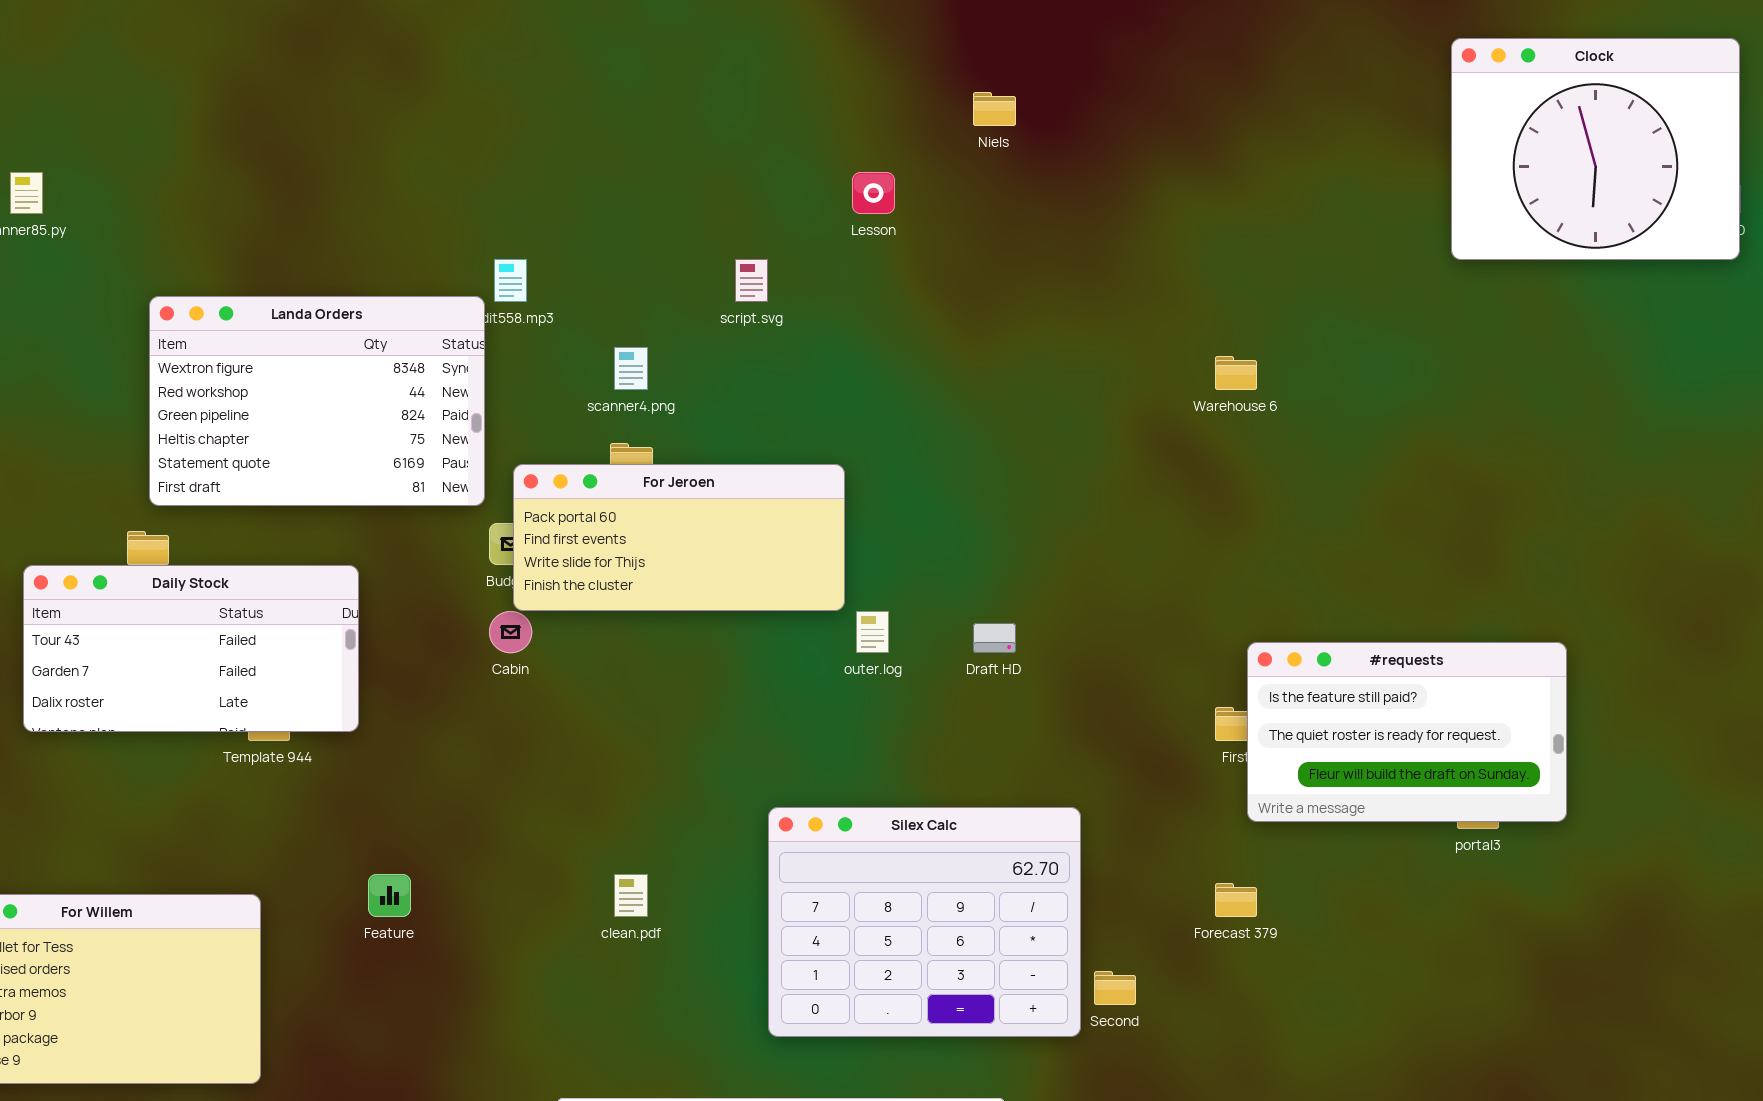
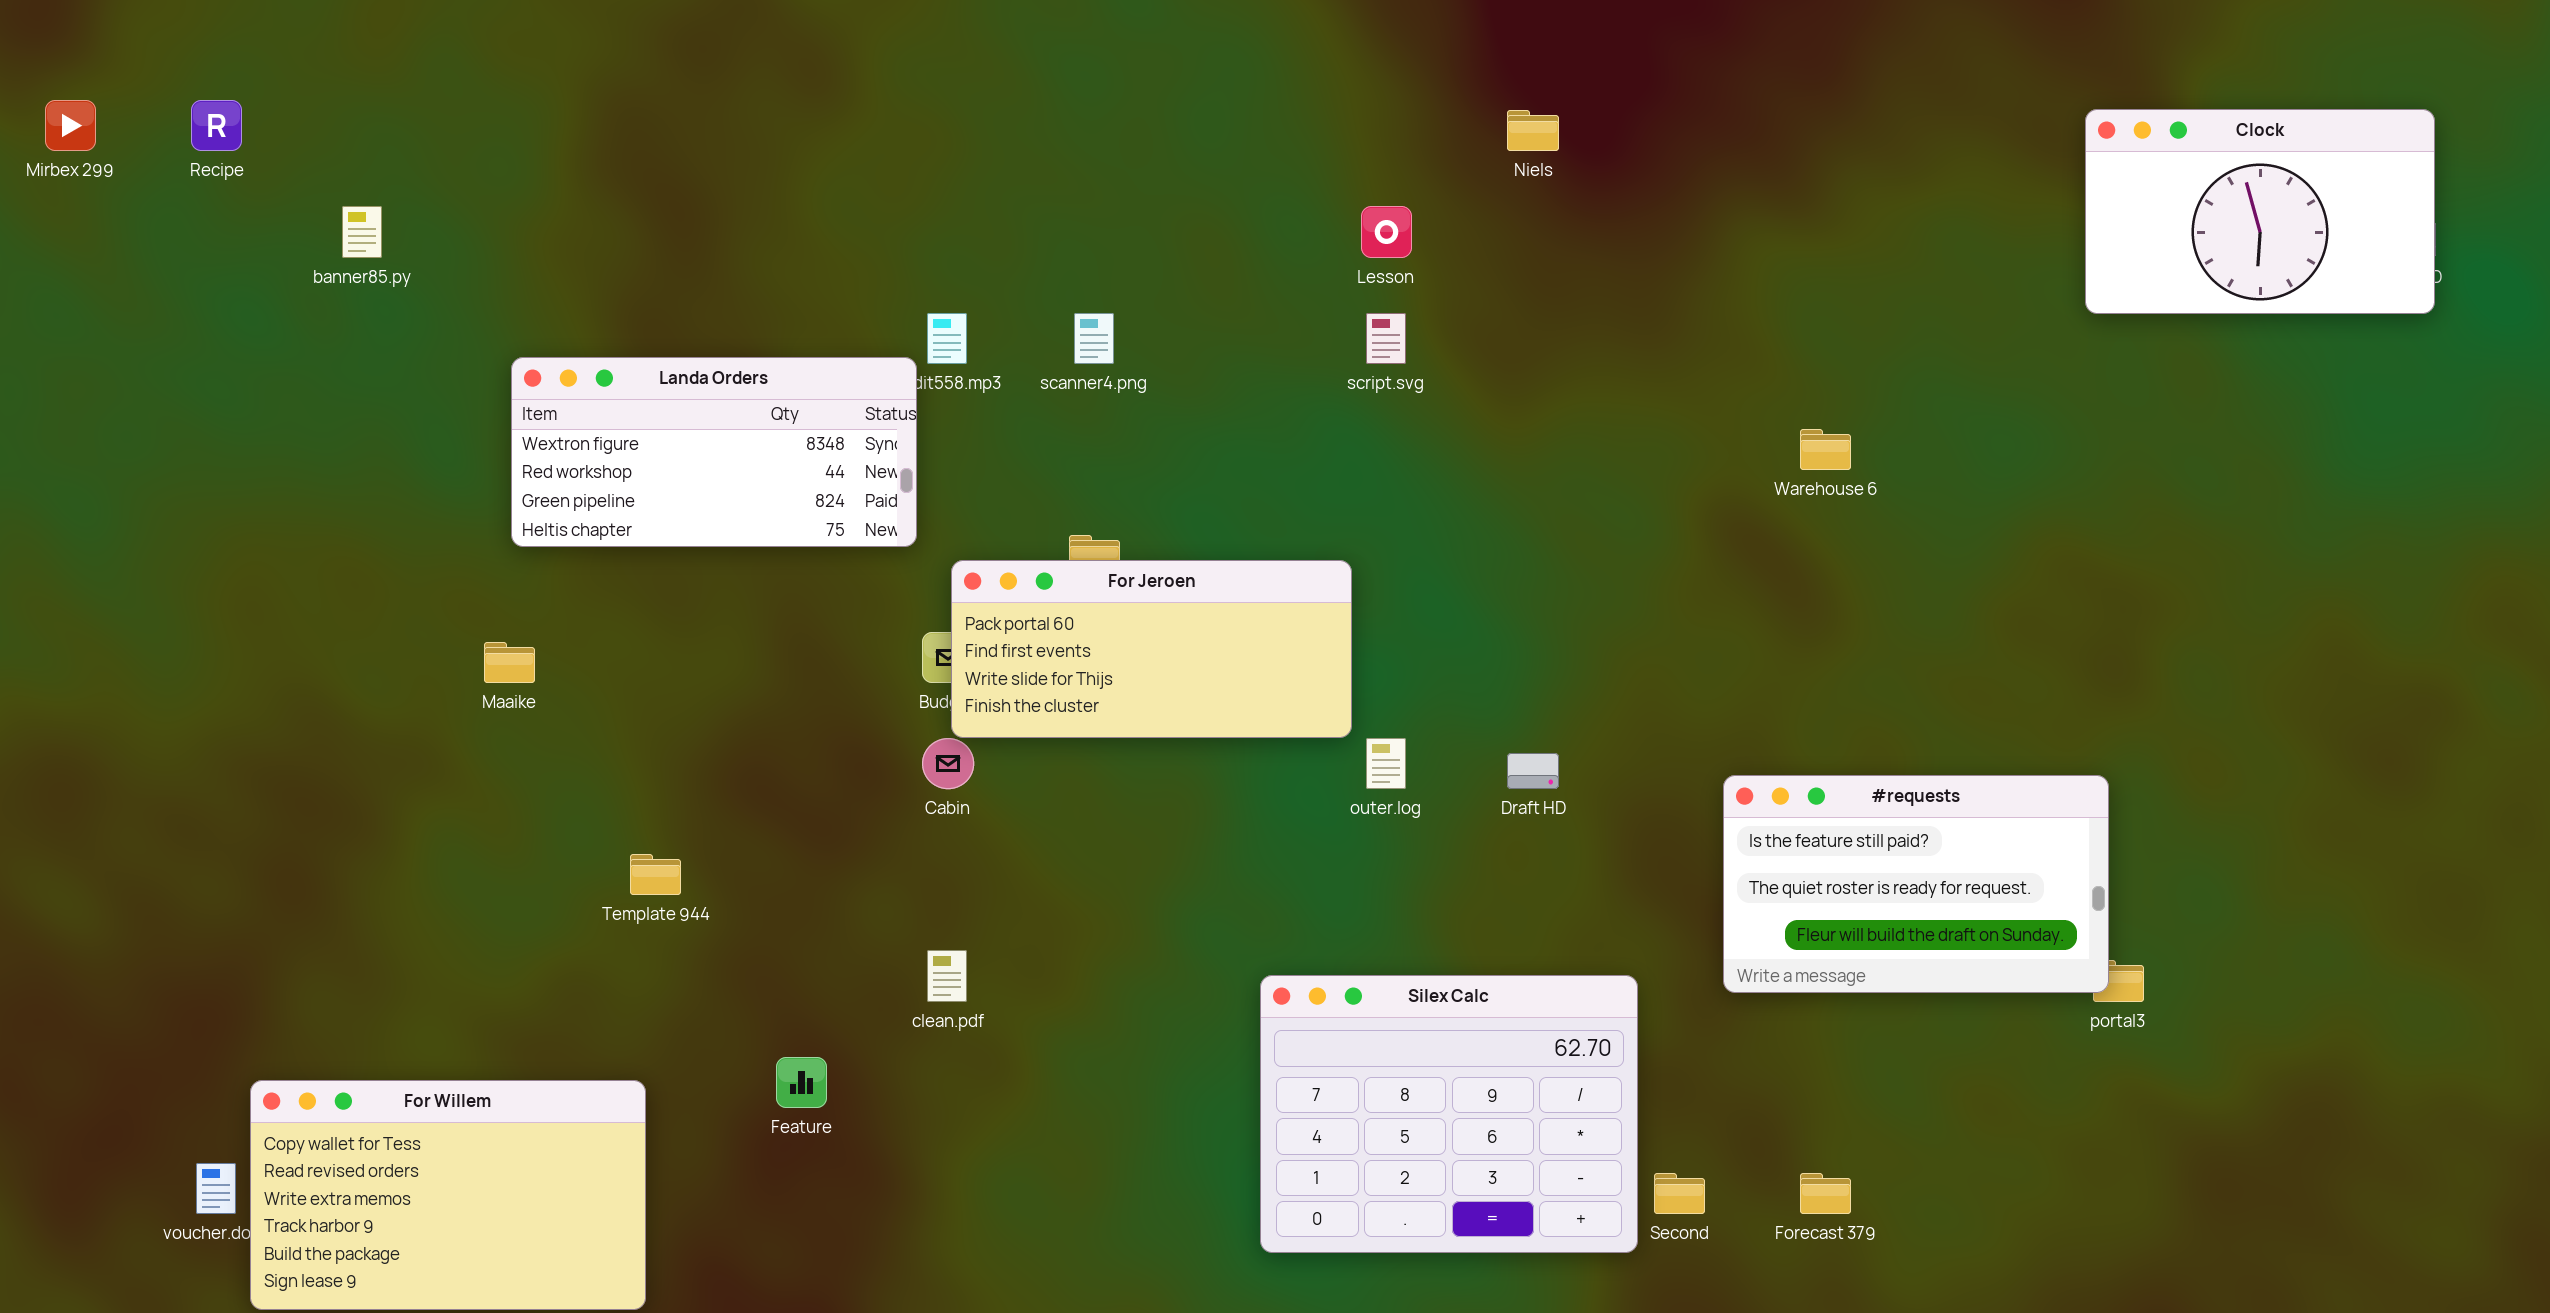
Clock: [1451,38,1740,260] -> [2085,109,2435,314], resized
script.svg: [735,259,768,302] -> [1366,313,1406,364], moved
Landa Orders: [149,296,485,506] -> [511,357,917,547], resized
scanner4.png: [614,347,648,390] -> [1074,313,1114,364], moved
Daily Stock: [23,565,359,732] -> none, closed
#requests: [1247,642,1567,822] -> [1723,775,2109,993], moved
clean.pdf: [614,874,648,917] -> [927,950,967,1002], moved
Forecast 379: [1215,883,1257,917] -> [1800,1173,1851,1214], moved

